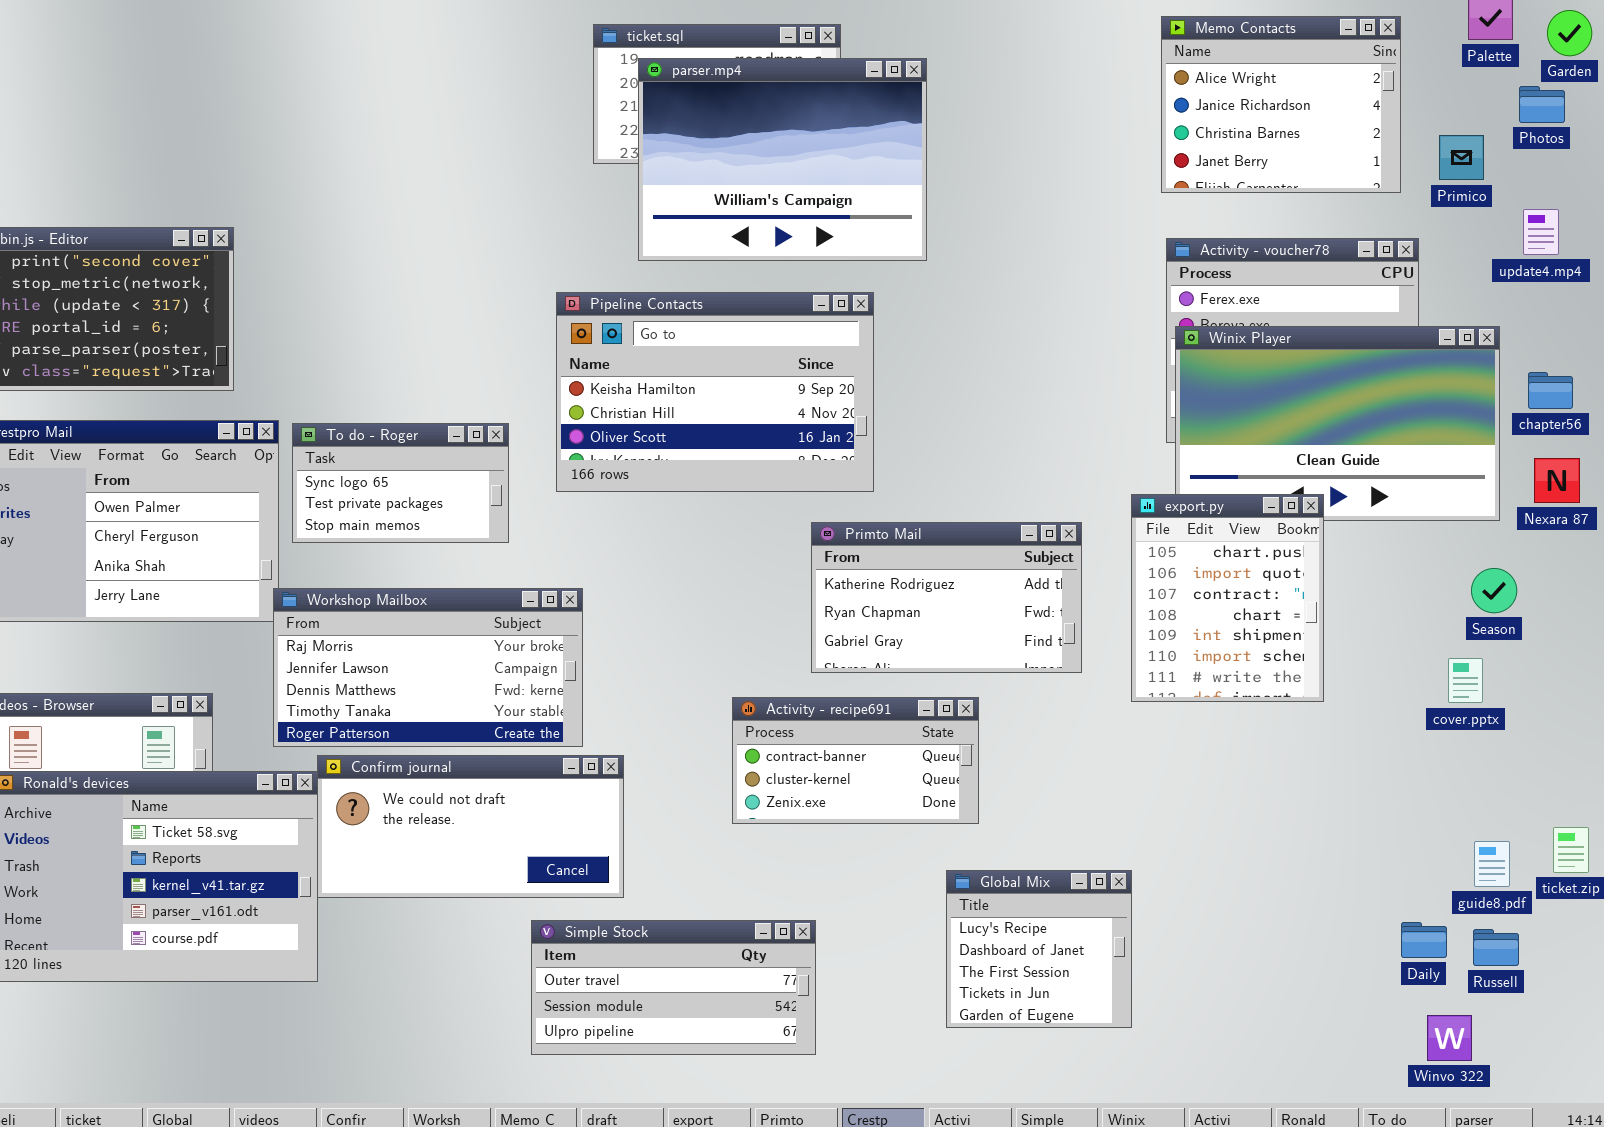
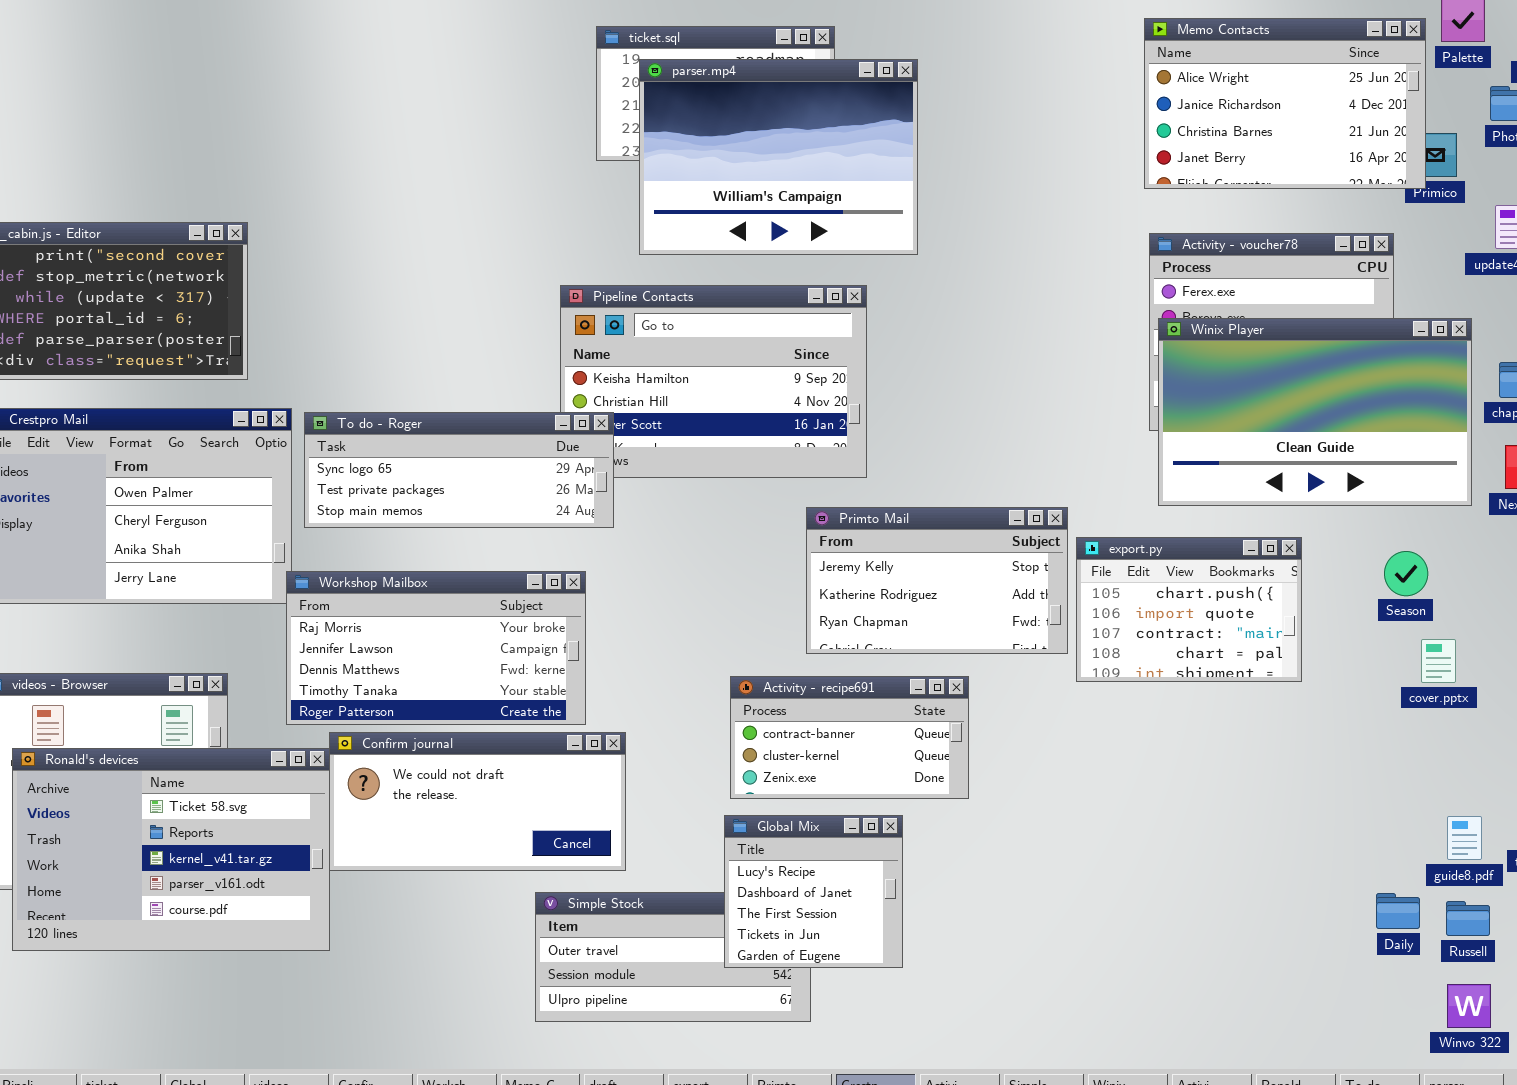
Memo Contacts: [1161,16,1401,193] -> [1144,18,1426,189], resized
To do - Roger: [292,423,509,543] -> [304,412,614,528], resized
export.py: [1131,494,1324,702] -> [1076,537,1302,682], resized
Primto Mail: [811,522,1082,673] -> [806,507,1068,654], scrolled up 1 row
Season: [1471,568,1517,613] -> [1384,551,1428,596], moved
Global Mix: [946,870,1132,1028] -> [724,815,903,968], moved
Winvo 322: [1427,1015,1472,1061] -> [1447,984,1491,1028], moved

